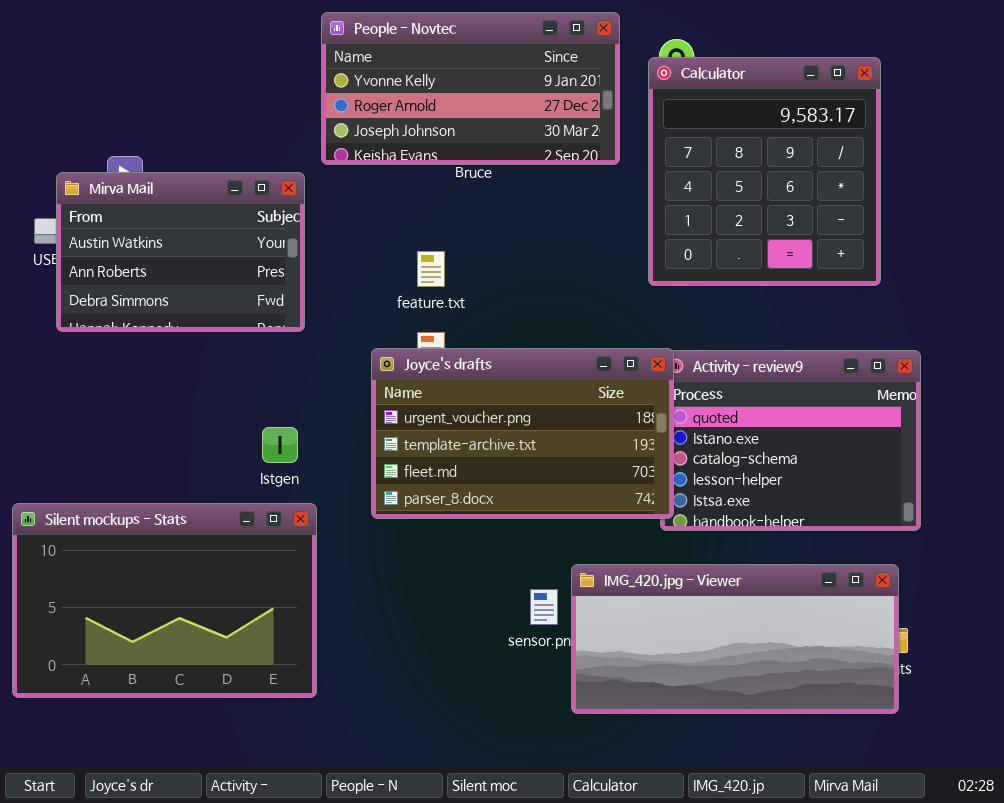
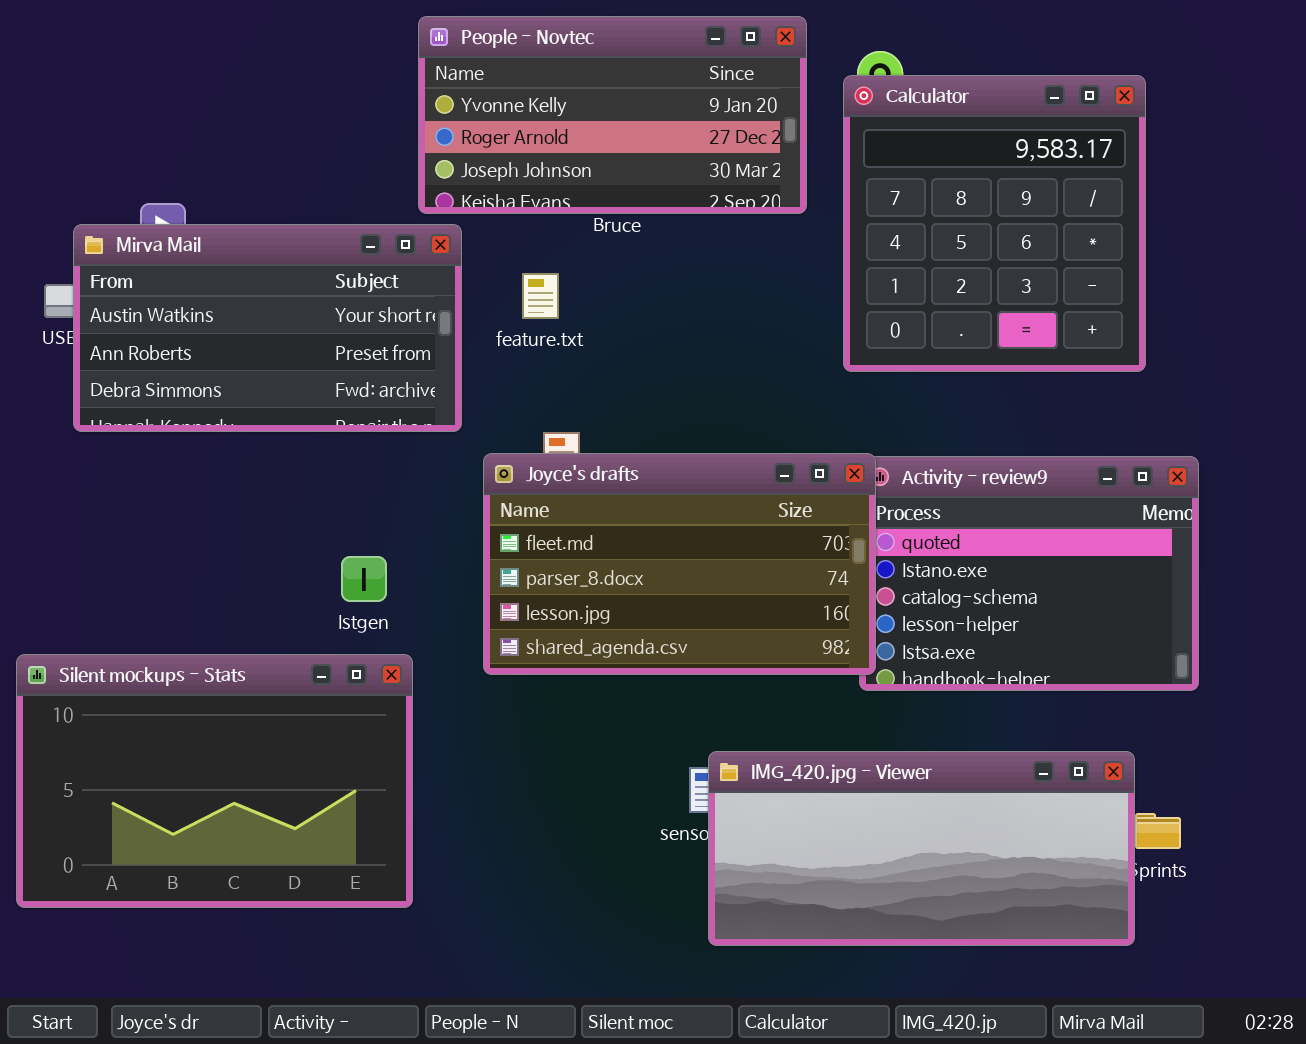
Mirva Mail: [56,172,305,332] -> [73,224,462,432], resized
feature.txt: [417,251,445,287] -> [522,273,559,319], moved
Joyce's drafts: [371,348,674,519] -> [483,453,876,675], scrolled down 2 rows
IMG_420.jpg - Viewer: [571,564,899,714] -> [708,751,1135,946], moved

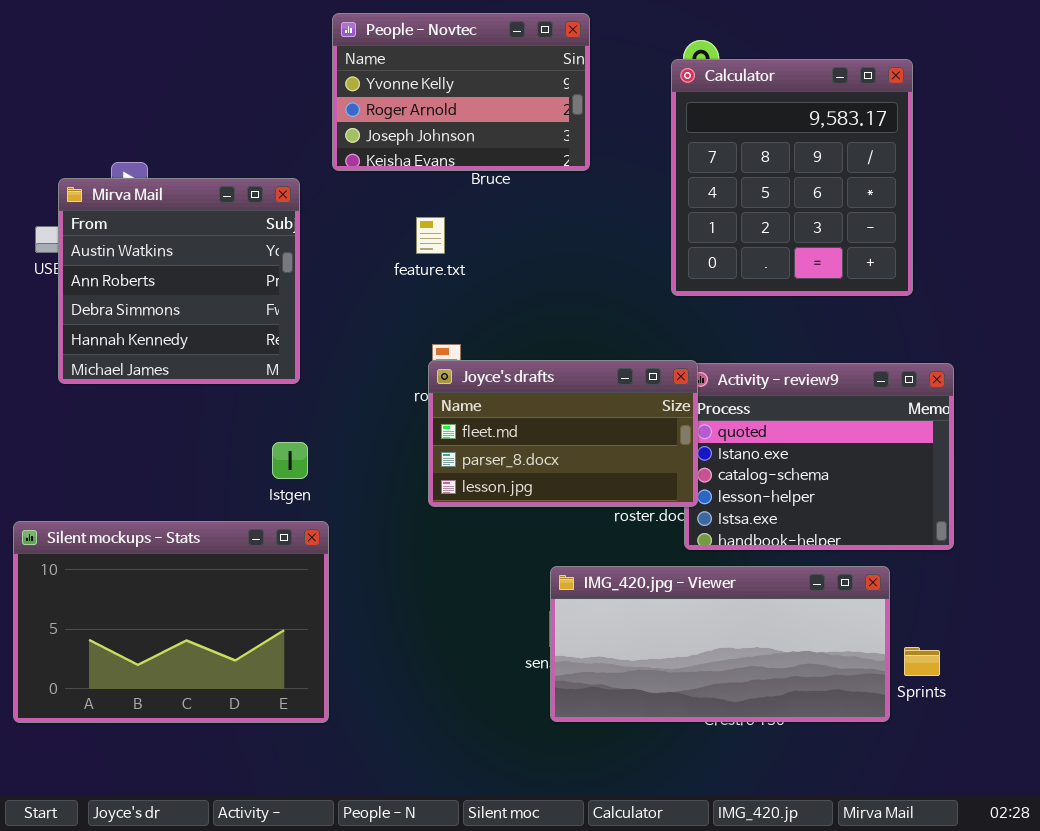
People - Novtec: [418,16,807,214] -> [332,13,590,171], resized
Mirva Mail: [73,224,462,432] -> [58,178,300,384], resized
Joyce's drafts: [483,453,876,675] -> [428,360,698,507], resized
IMG_420.jpg - Viewer: [708,751,1135,946] -> [550,566,890,722], moved

